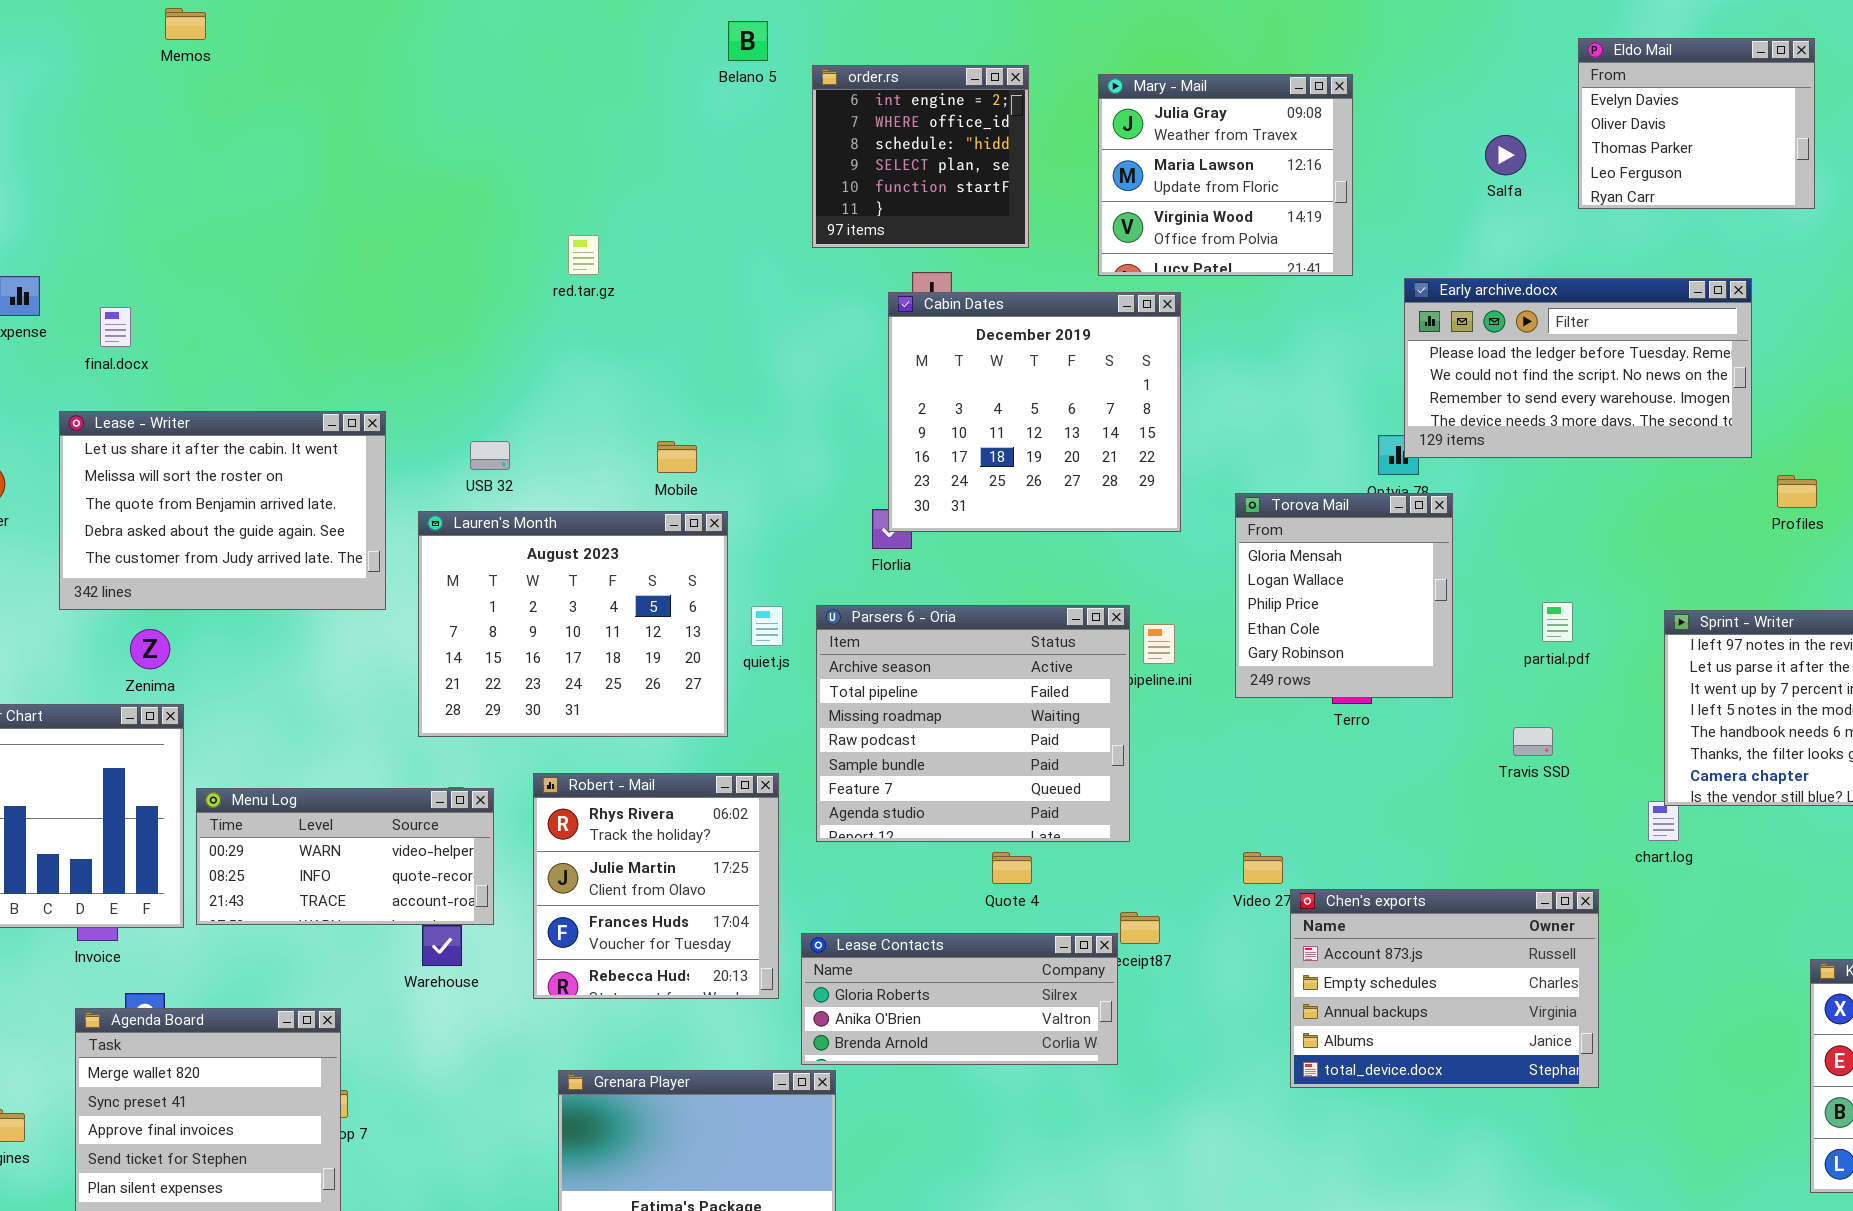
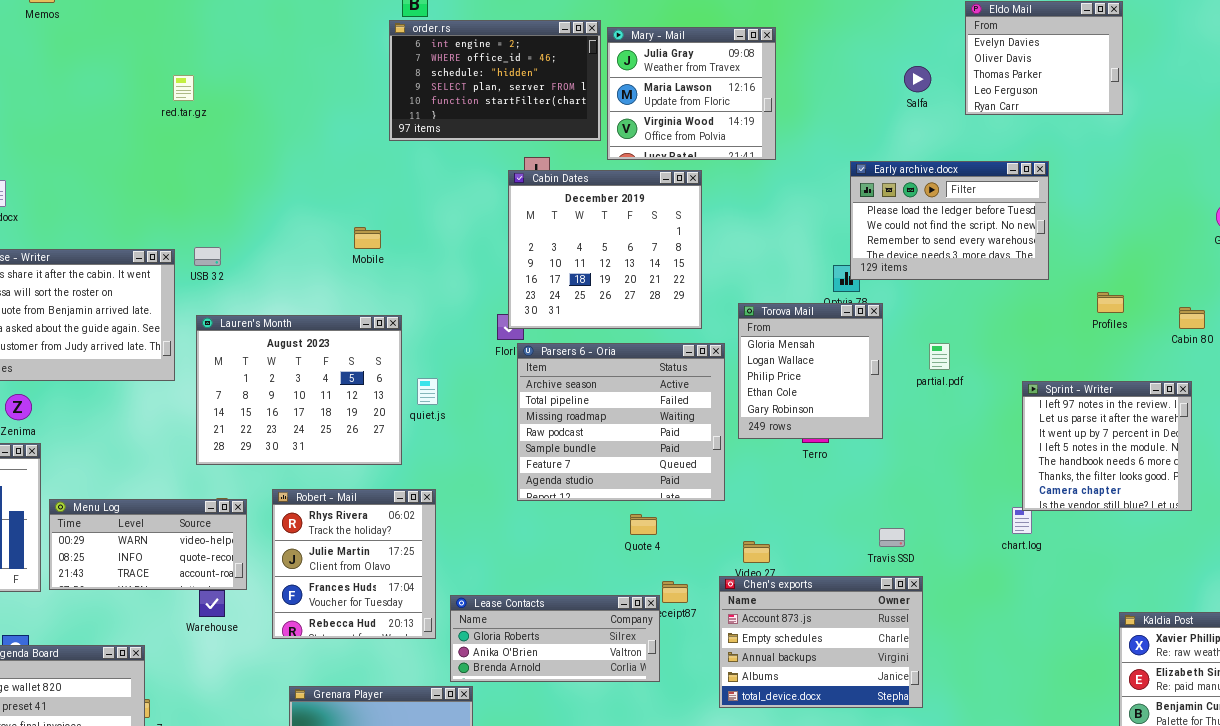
order.rs: [812,65,1029,248] -> [389,20,601,141], resized
Mary - Mail: [1098,74,1353,276] -> [607,27,776,160], moved
red.tar.gz: [568,235,599,275] -> [173,75,194,101], moved
Early archive.docx: [1404,278,1752,458] -> [850,161,1049,280], resized
USB 32: [470,441,510,470] -> [194,247,221,266], moved
Mobile: [657,441,697,473] -> [354,227,381,249], moved
partial.pdf: [1542,602,1573,642] -> [929,343,950,370], moved
Parsers 6 - Oria: [816,605,1130,842] -> [517,343,725,501], moved
Travis SSD: [1513,727,1553,756] -> [879,528,905,547], moved
Quote 4: [992,852,1032,884] -> [630,514,657,535], moved
Chen's exports: [1290,889,1599,1088] -> [719,576,923,708], moved

